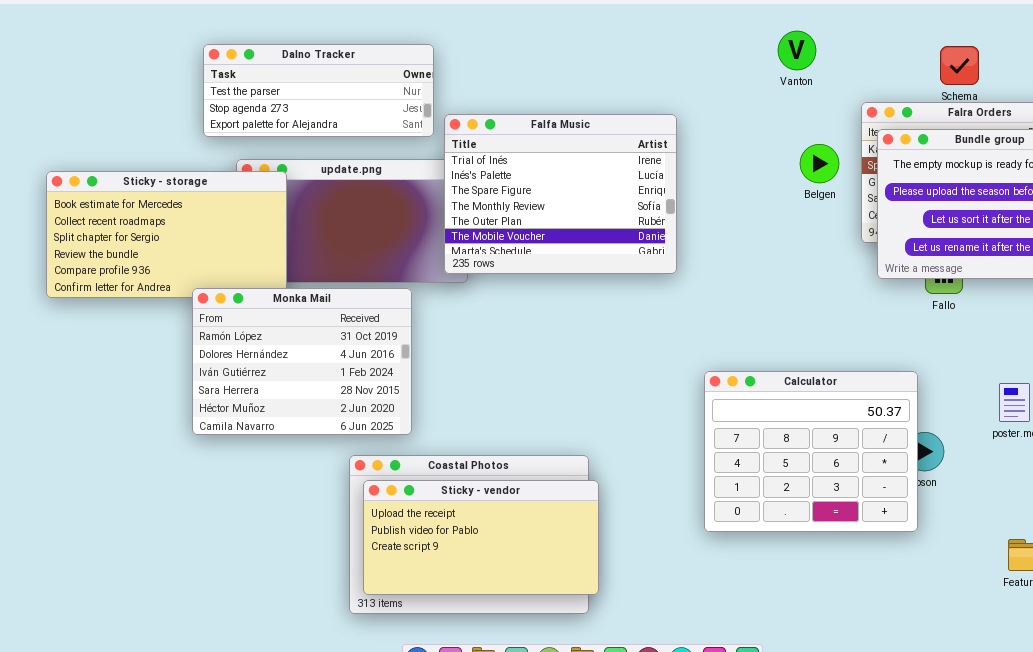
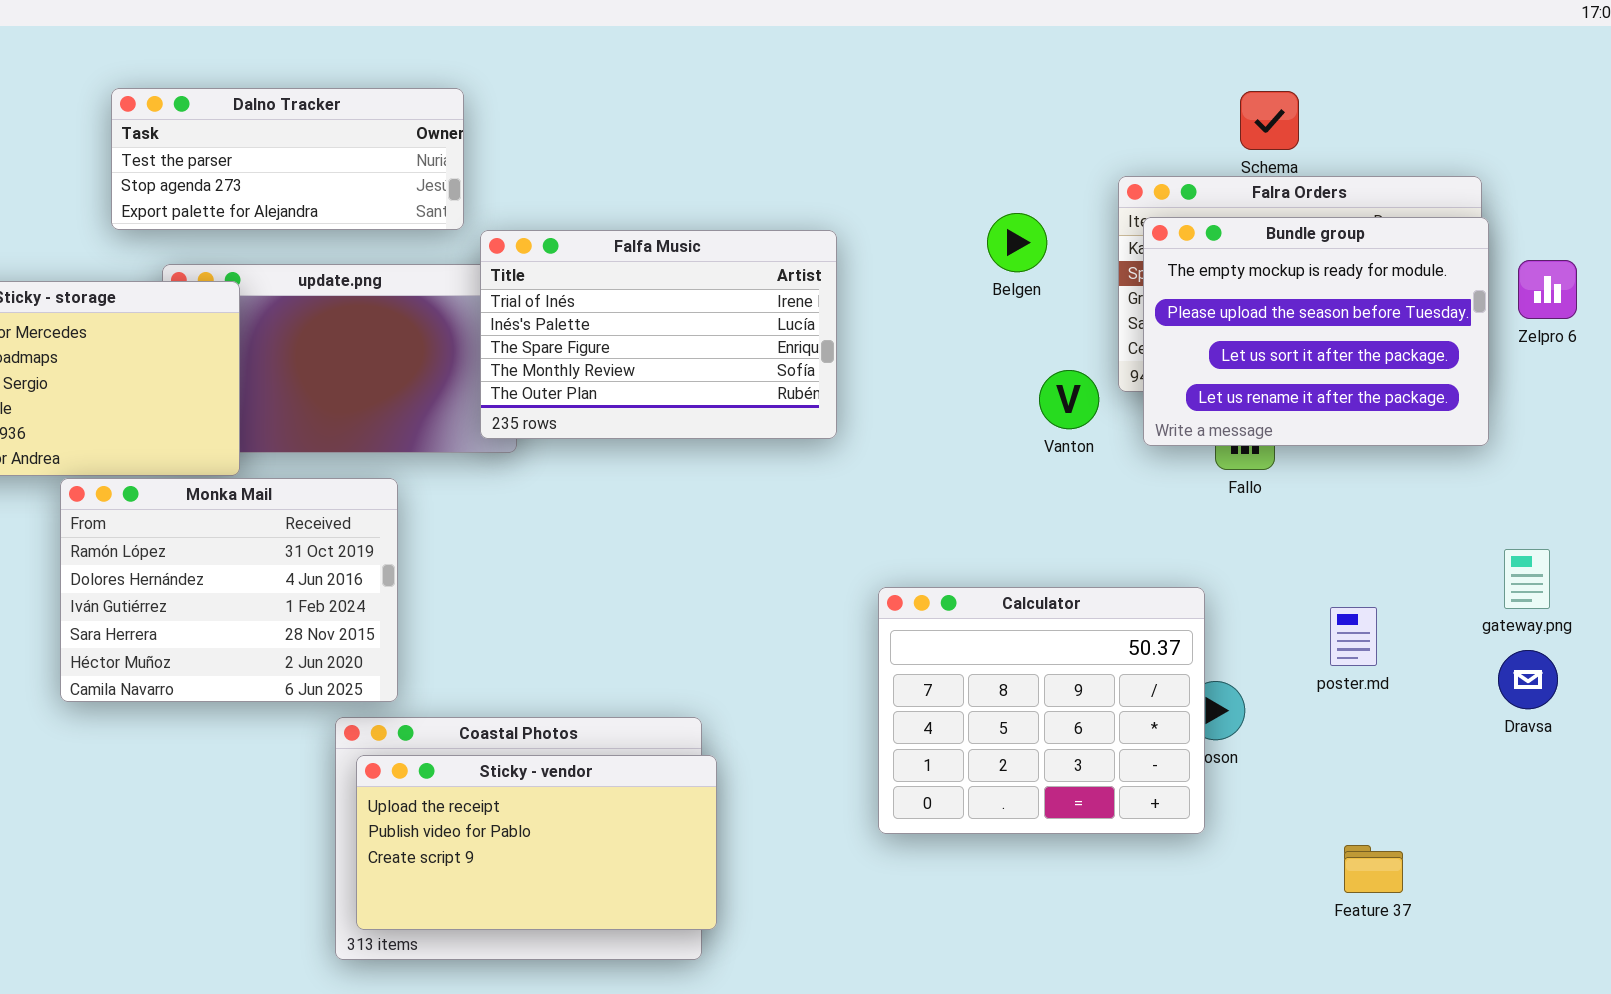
Vanton: [778,31,816,70] -> [1039,370,1099,429], moved
Falfa Music: [444,114,677,274] -> [480,230,837,439], resized
Belgen: [800,144,839,183] -> [987,213,1047,272], moved
Monka Mail: [192,288,412,435] -> [60,478,398,702], moved

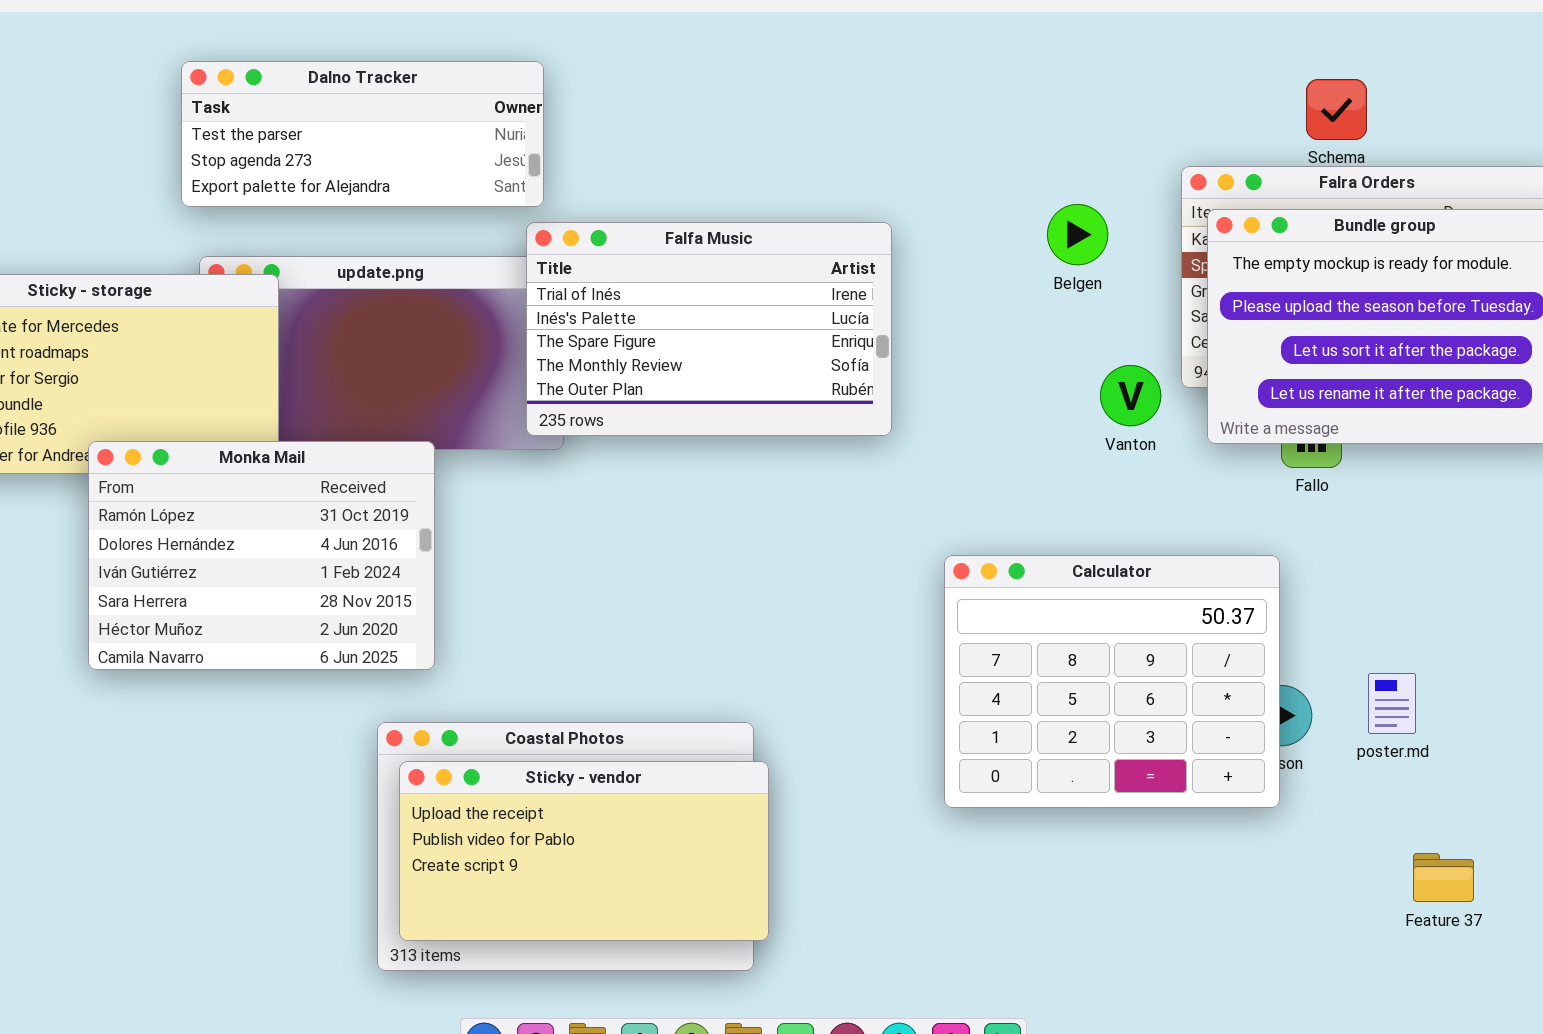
Dalno Tracker: [111,88,464,230] -> [181,61,544,207], moved
Monka Mail: [60,478,398,702] -> [88,441,435,670], moved
Calculator: [878,587,1205,834] -> [944,555,1280,808], moved
poster.md: [1330,607,1377,666] -> [1368,673,1416,734], moved

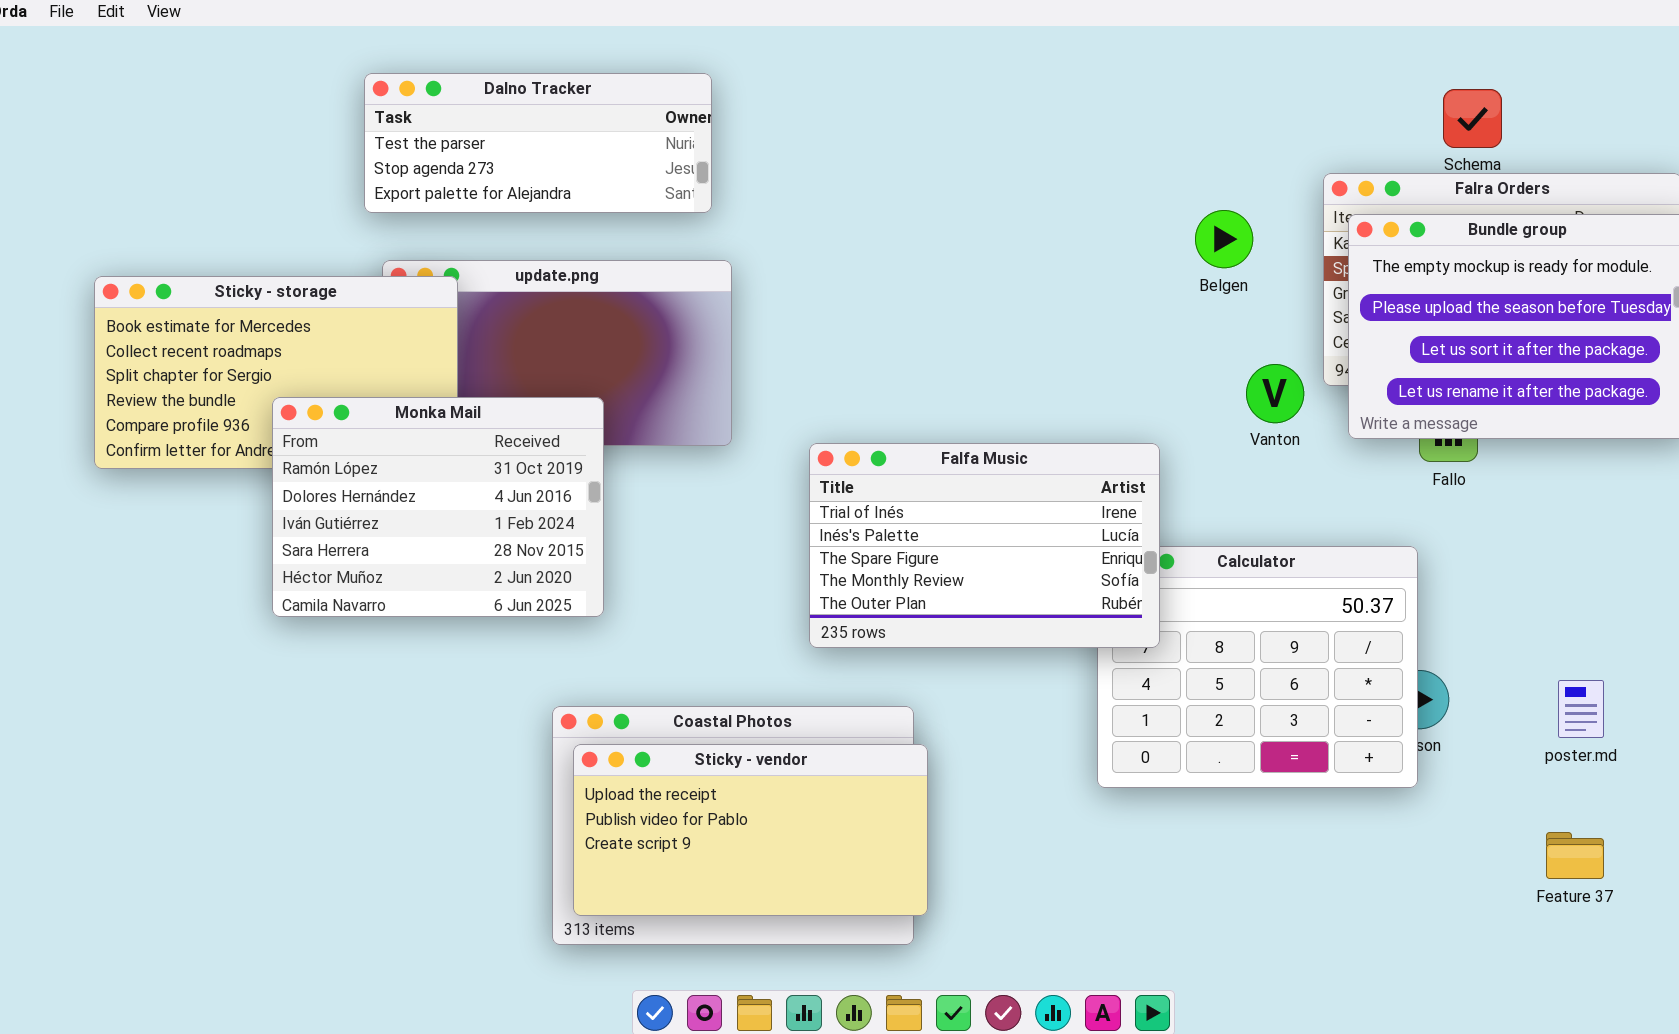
Falfa Music: [526,222,892,436] -> [809,443,1160,648], moved
Monka Mail: [88,441,435,670] -> [272,397,604,617], moved
poster.md: [1368,673,1416,734] -> [1558,680,1604,738], moved

